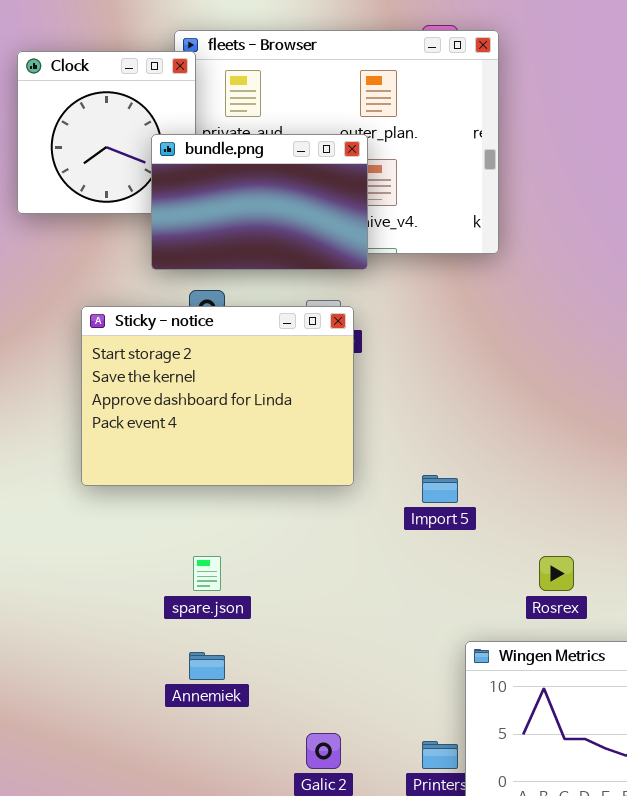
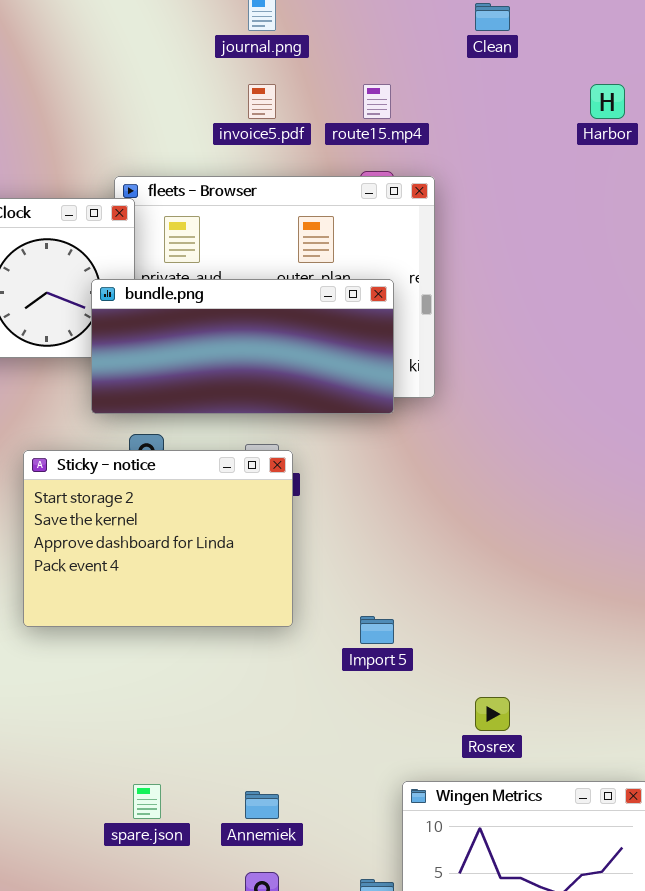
bundle.png: [151,134,368,270] -> [91,279,394,414], resized
spare.json: [193,556,221,591] -> [133,784,161,819], moved
Annemiek: [189,652,225,680] -> [245,791,279,819], moved

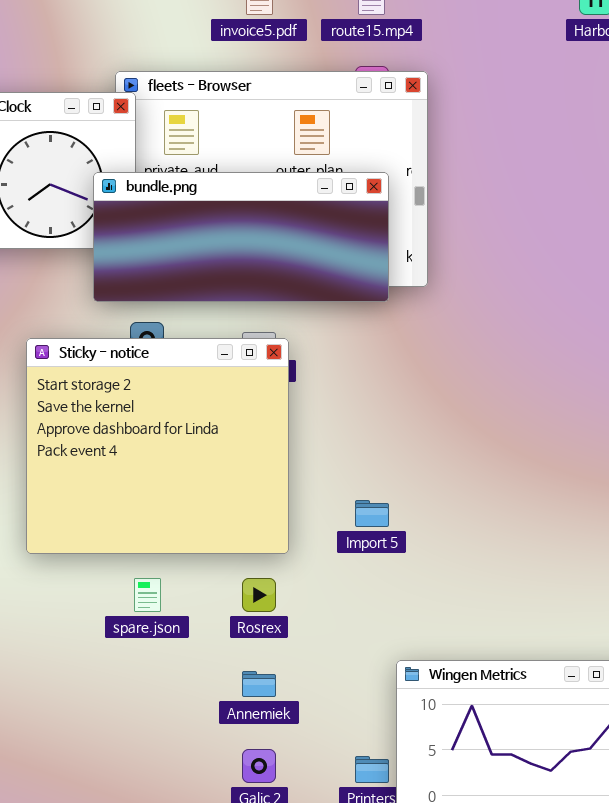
Sticky - notice: [23,450,293,627] -> [26,338,289,554], resized
Rosrex: [475,697,510,731] -> [242,578,276,612], moved
spare.json: [133,784,161,819] -> [134,578,161,612], moved

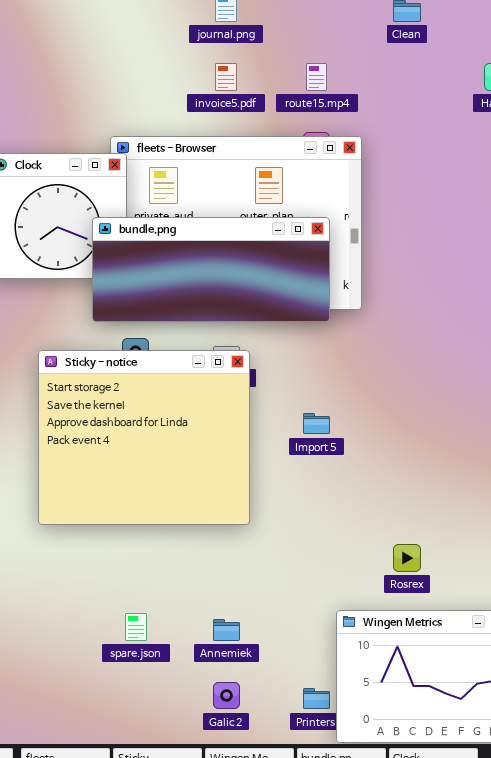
Import 5: [355,500,389,527] -> [303,413,330,434], moved
spare.json: [134,578,161,612] -> [125,613,147,641], moved
Rosrex: [242,578,276,612] -> [393,544,421,572], moved

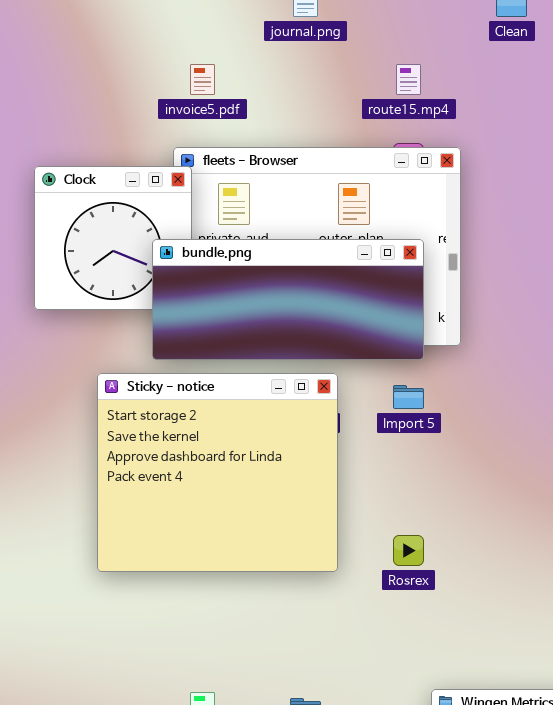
invoice5.pdf: [215,63,237,91] -> [190,64,215,95], moved
Sticky - notice: [38,350,250,525] -> [97,373,338,572], moved
Import 5: [303,413,330,434] -> [393,385,424,409], moved
Rosrex: [393,544,421,572] -> [393,535,424,566], moved

